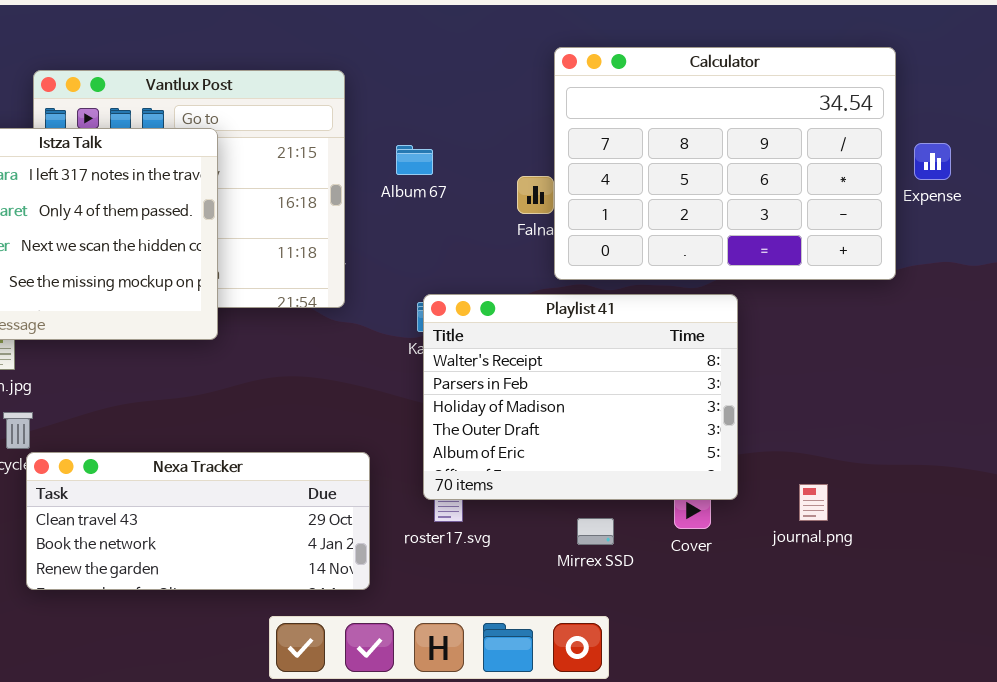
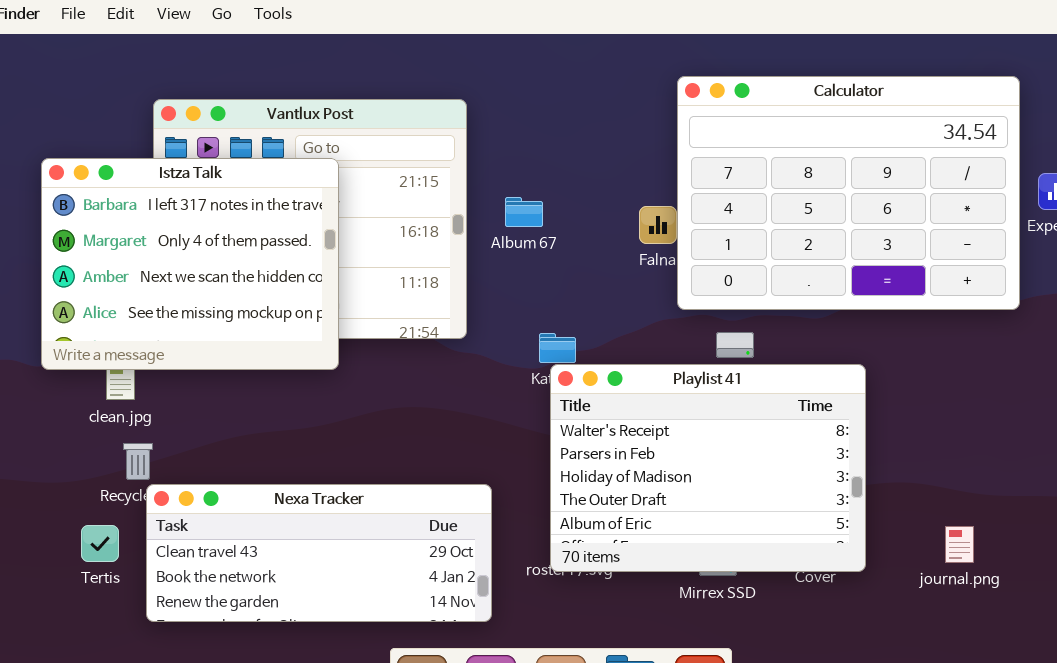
Album 67: [396,145,433,175] -> [505,197,543,227], moved
Playlist 41: [423,294,738,500] -> [550,364,866,572], moved
journal.png: [799,484,828,521] -> [945,526,974,563], moved

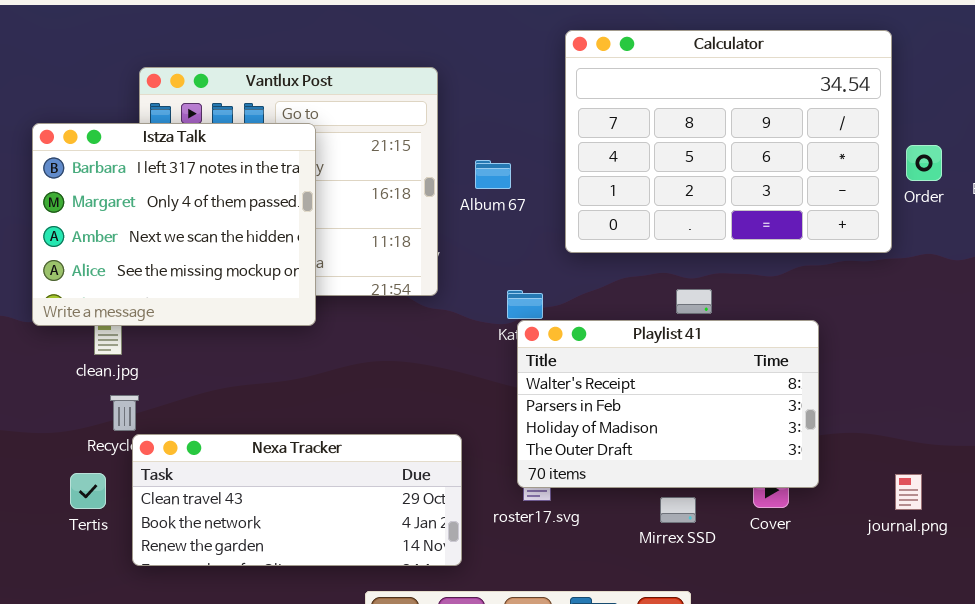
Calculator: [677,76,1020,310] -> [565,30,892,253], moved
Playlist 41: [550,364,866,572] -> [517,320,819,488], resized

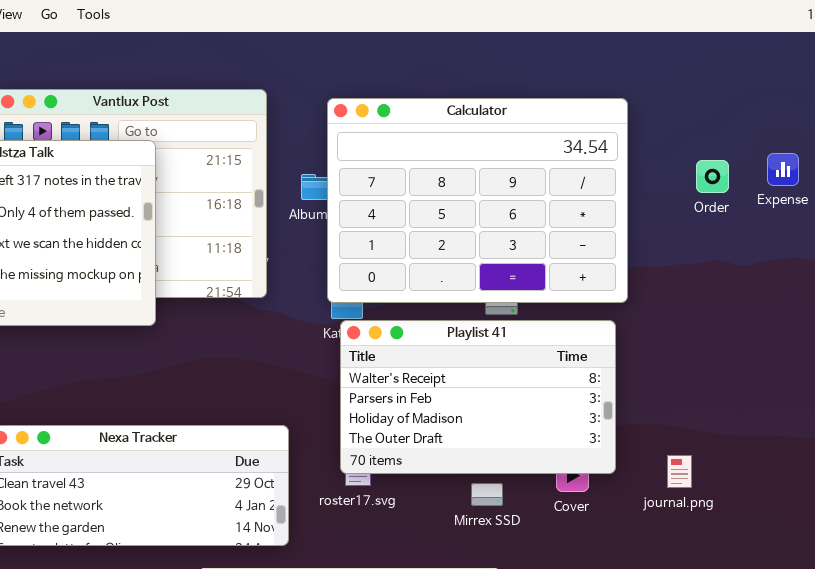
Calculator: [565,30,892,253] -> [327,98,628,303], moved
journal.png: [895,474,922,510] -> [667,455,692,488], moved

